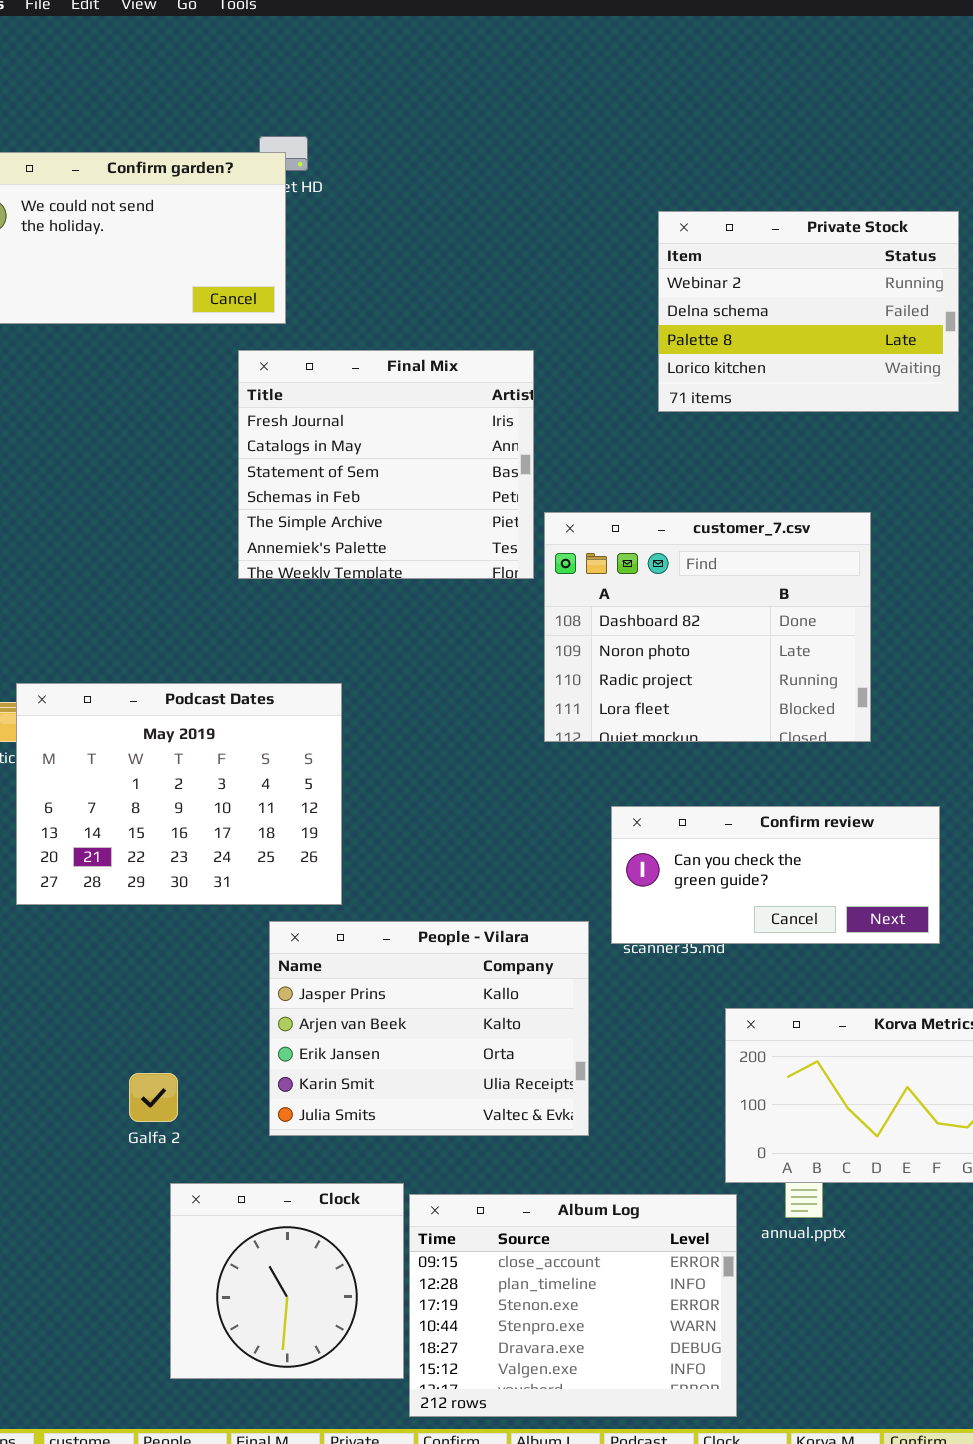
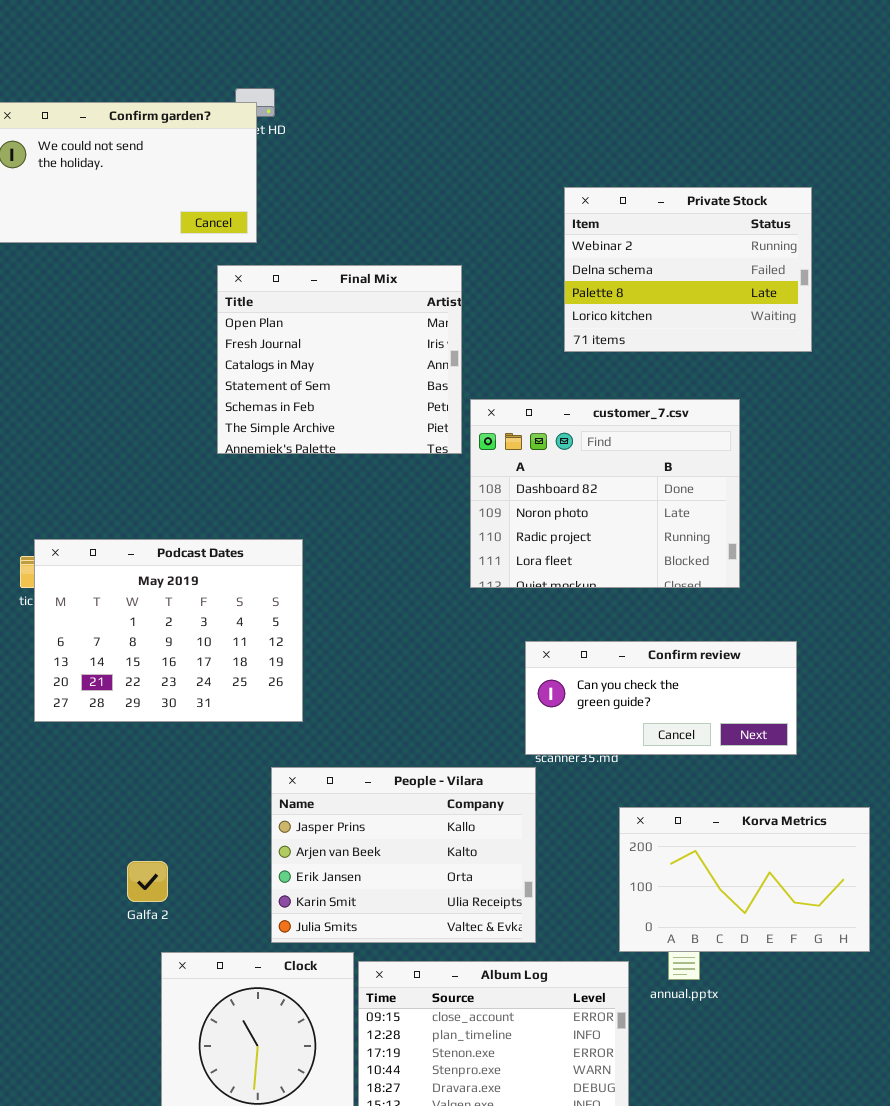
Private Stock: [658,211,959,412] -> [564,187,812,352], moved
Final Mix: [238,350,534,579] -> [217,265,462,454], scrolled up 1 row
People - Vilara: [269,921,589,1136] -> [271,767,536,943], moved

